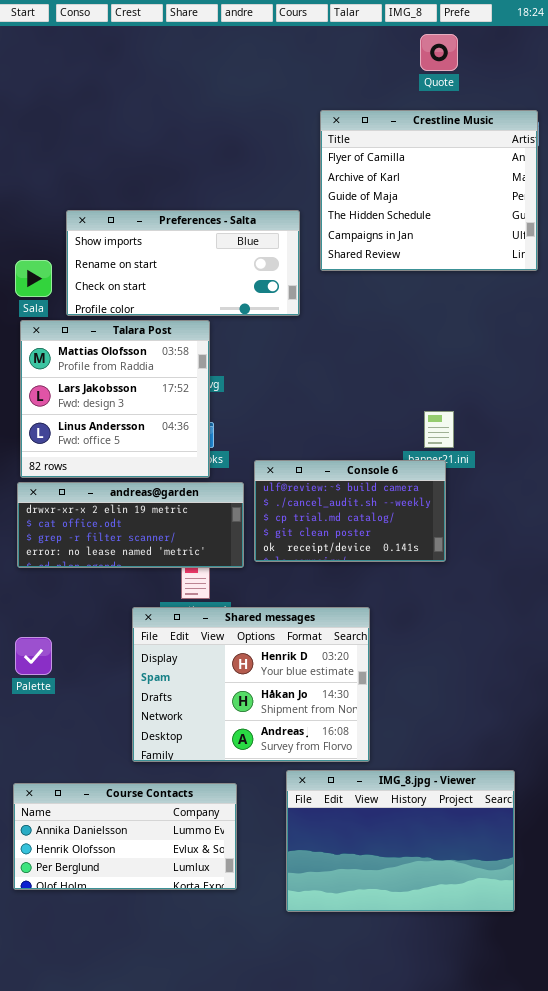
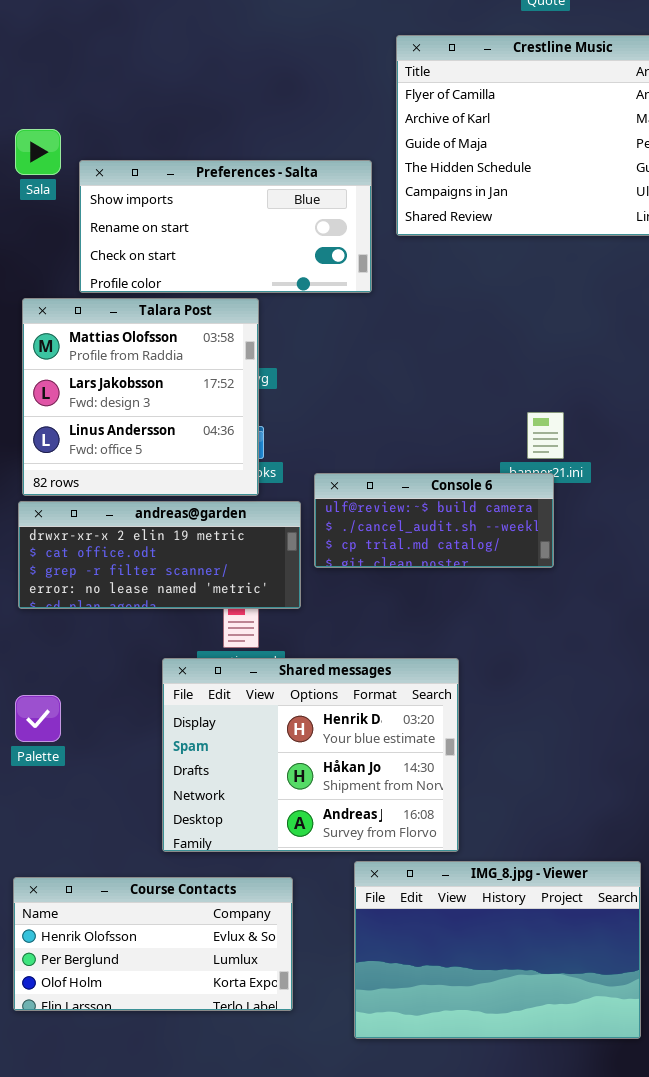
Sala: [15,260,52,297] -> [15,129,61,175], moved
Console 6: [254,460,446,562] -> [314,473,554,568], resized
Course Contacts: [13,783,237,890] -> [13,877,293,1011], scrolled down 1 row

